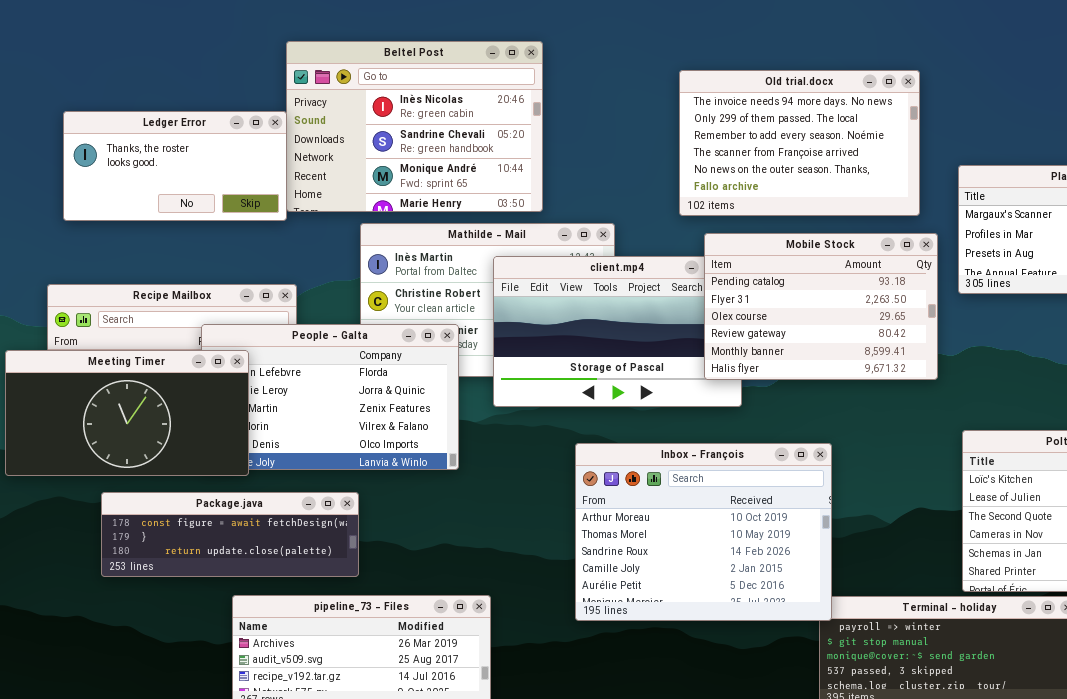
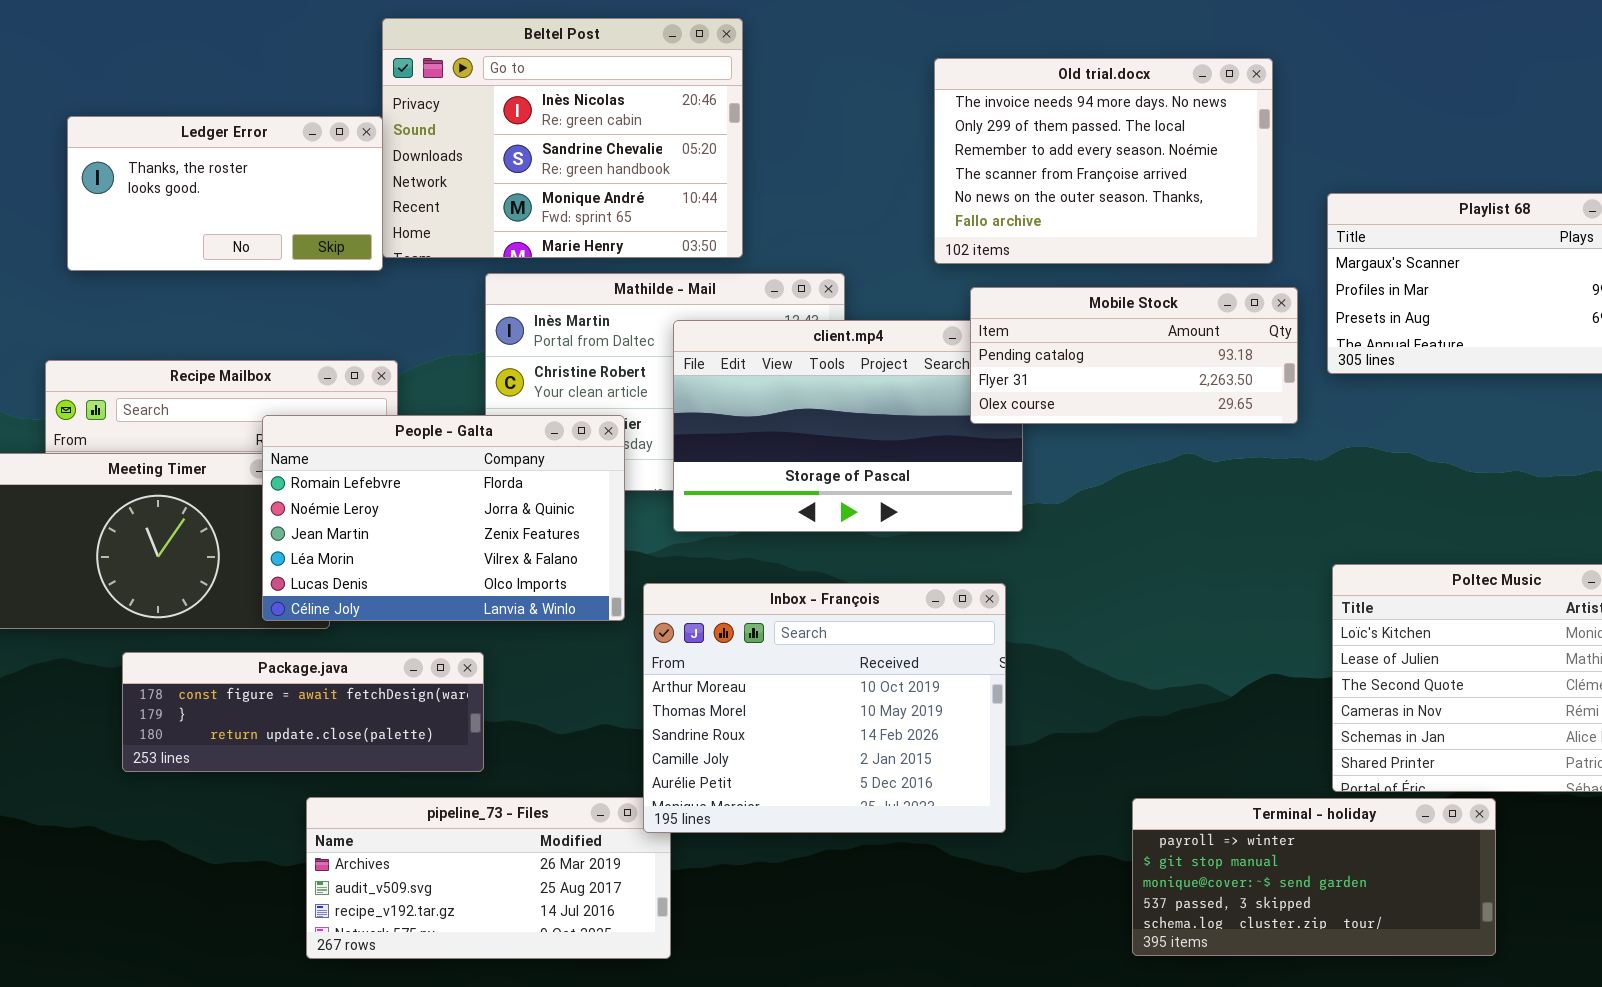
Mobile Stock: [704,233,938,380] -> [970,287,1298,424], resized
People - Galta: [201,324,459,470] -> [262,415,625,621], raised
Inbox - François: [575,443,832,621] -> [643,583,1006,833], moved

